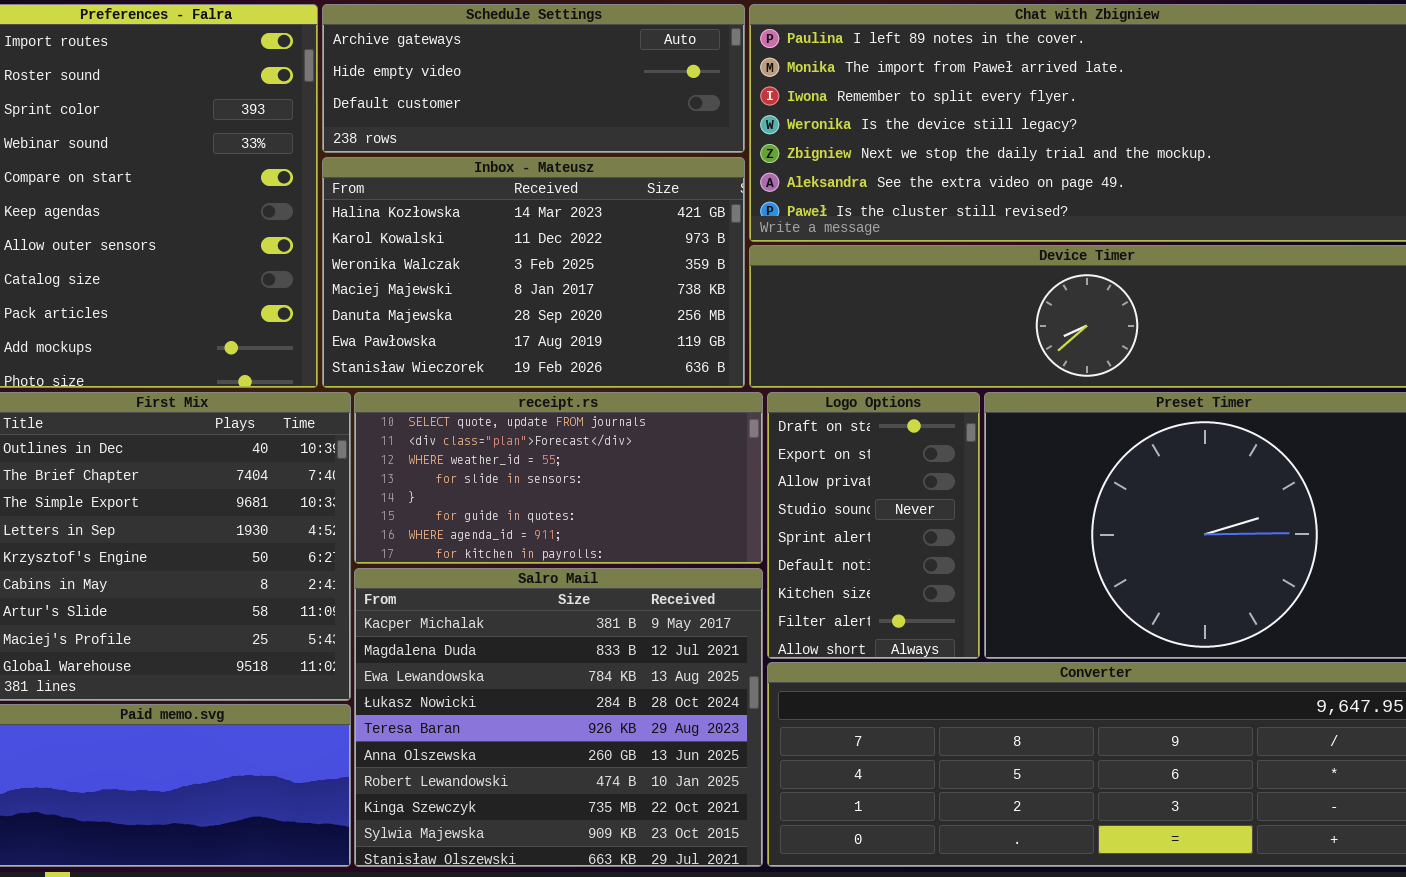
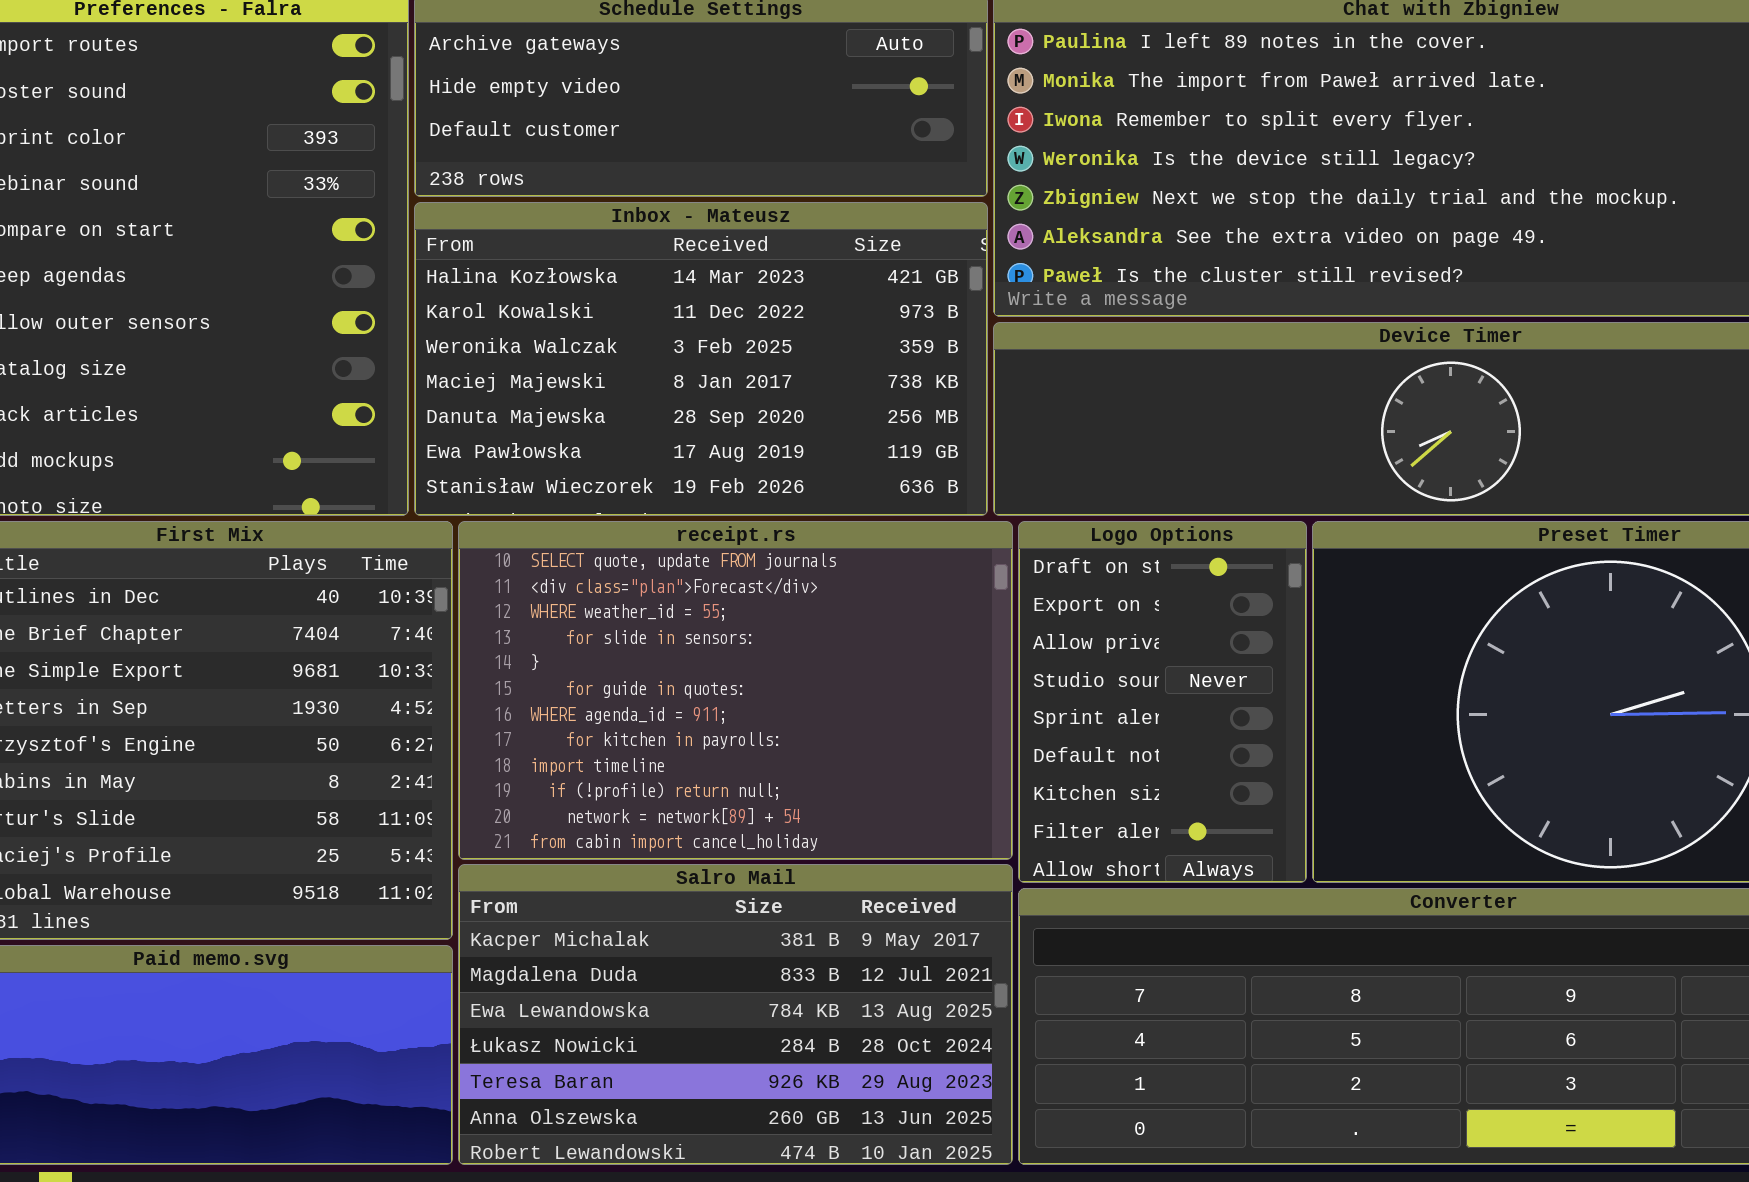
receipt.rs: [354,392,763,564] -> [458,521,1013,860], resized
Salro Mail: [354,568,763,867] -> [458,864,1013,1165], resized

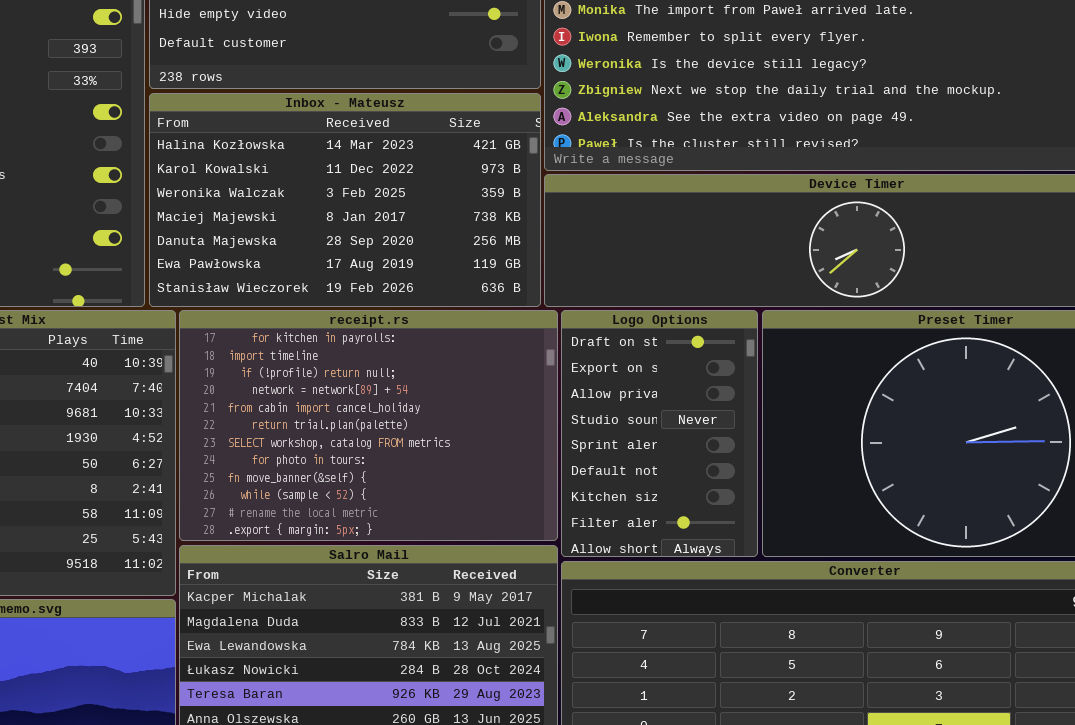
receipt.rs: [458,521,1013,860] -> [179,310,558,541], scrolled down 7 rows

